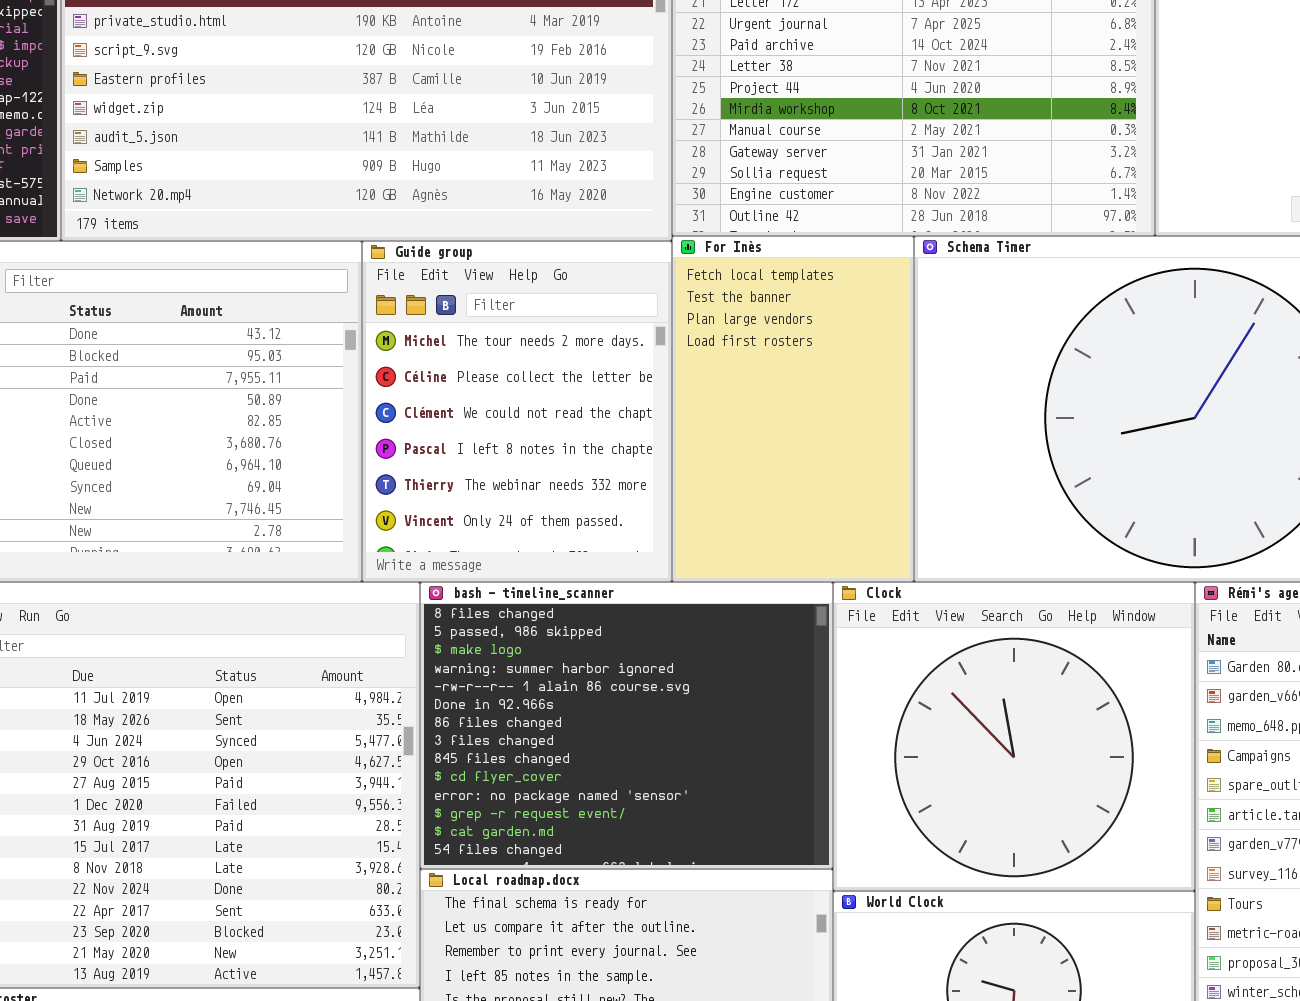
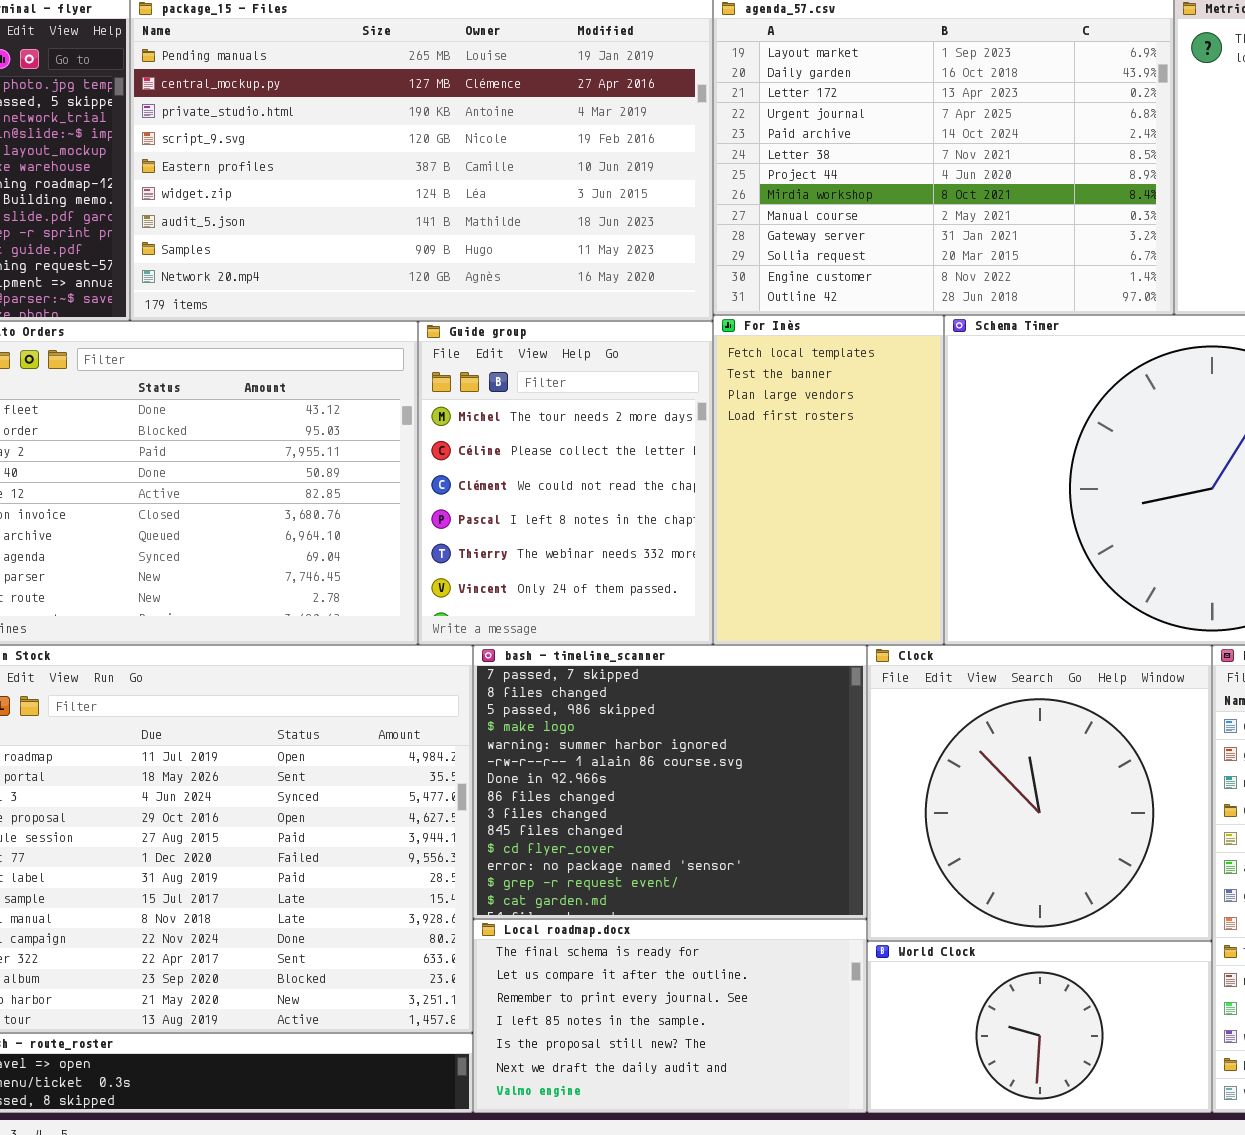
bash - timeline_scanner: [420,582,833,869] -> [473,645,867,919], scrolled up 1 row

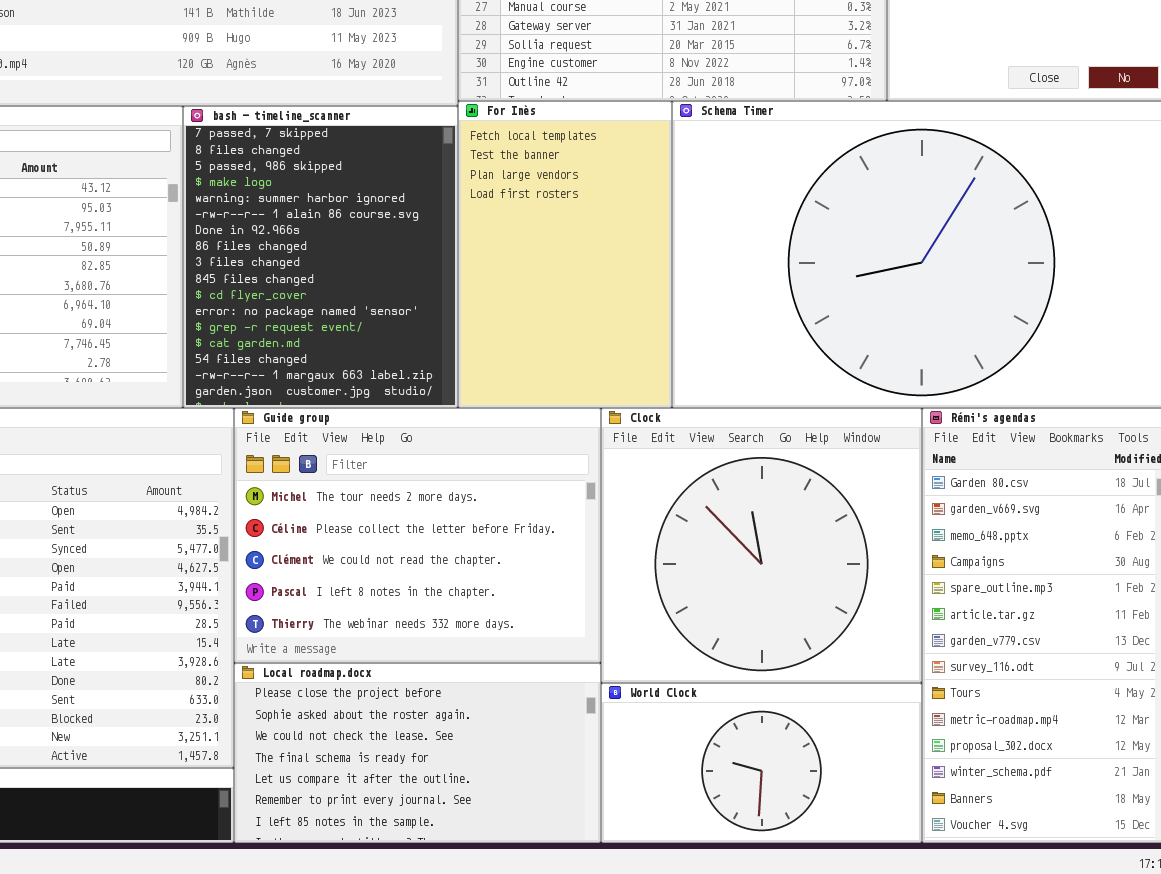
Guide group: [418,321,713,645] -> [234,408,601,663], moved, resized
bash - timeline_scanner: [473,645,867,919] -> [183,106,458,408], moved, resized
Local roadmap.docx: [473,919,867,1113] -> [234,663,601,843], scrolled up 3 rows

